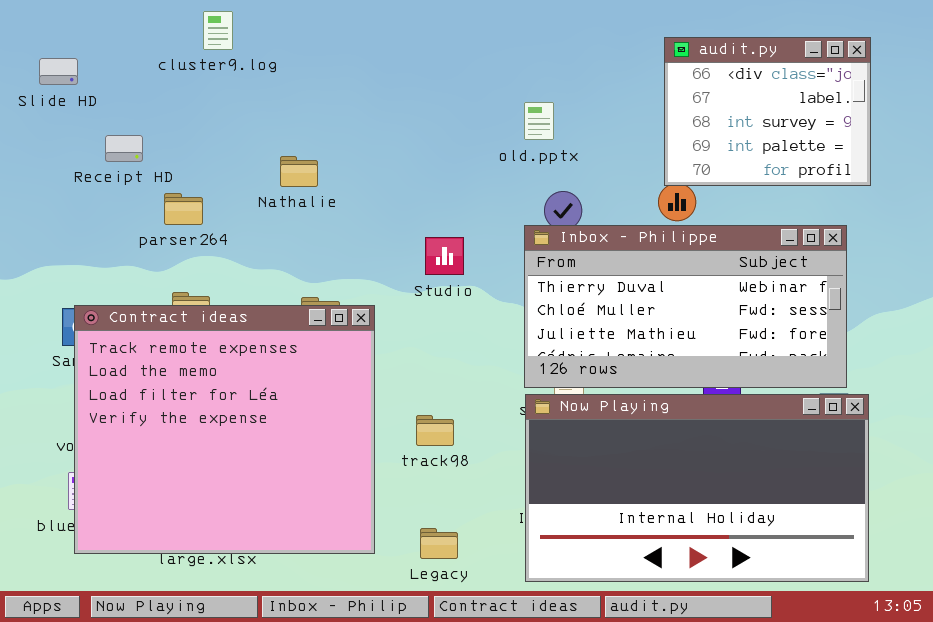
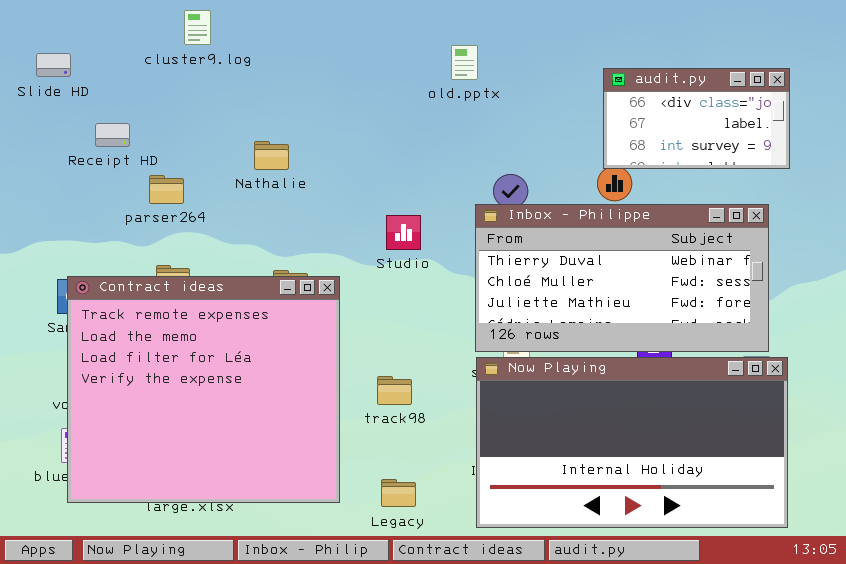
audit.py: [664,37,871,186] -> [603,68,790,169], resized
old.pptx: [524,102,554,140] -> [451,45,478,80], moved

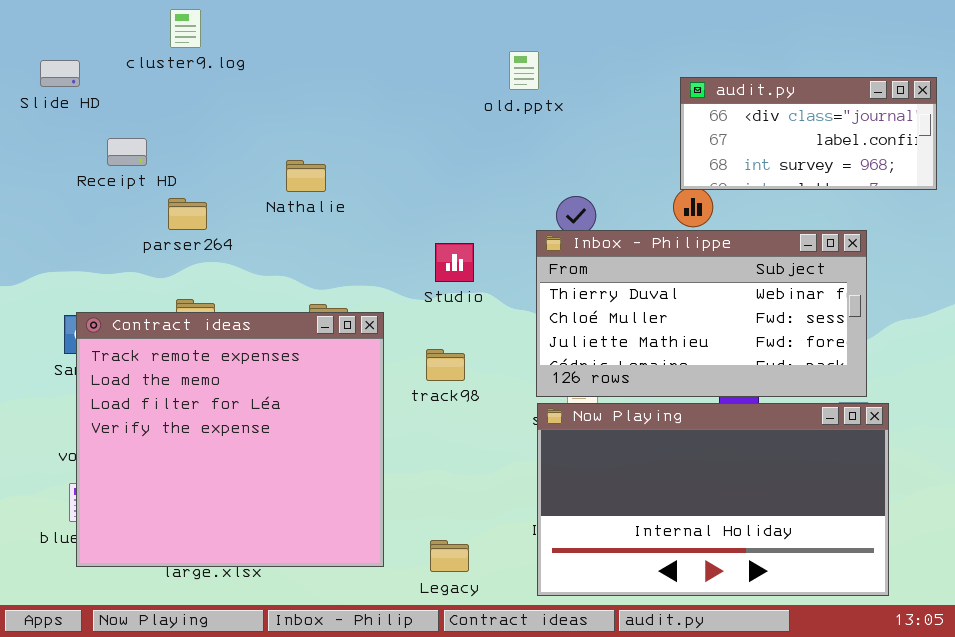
cluster9.log: [184,10,211,45] -> [170,9,201,48], moved
audit.py: [603,68,790,169] -> [680,77,937,190], resized
track98: [377,376,412,405] -> [426,349,465,381], moved

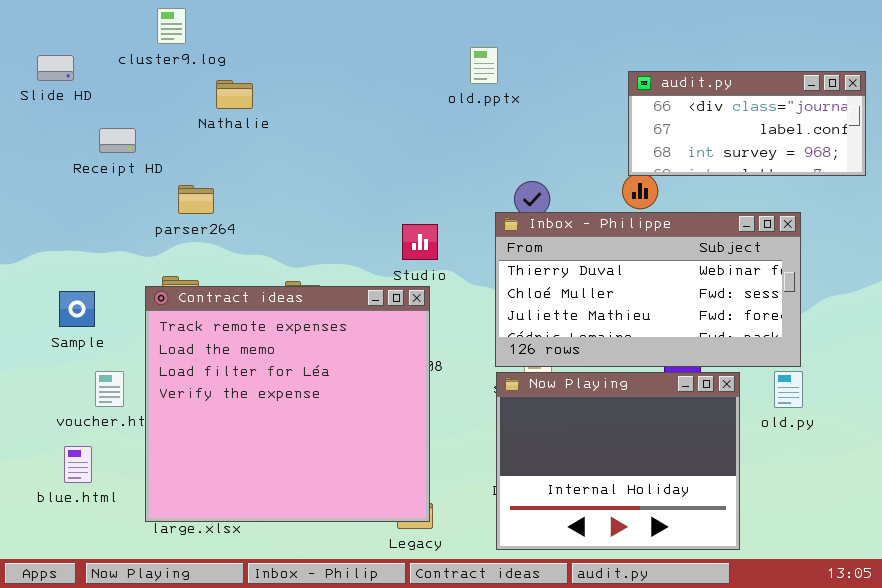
Nathalie: [286,160,326,192] -> [216,80,253,109], moved
parser264: [168,198,207,230] -> [178,185,214,214], moved
Contract ideas: [76,312,384,567] -> [145,286,430,522], moved
Now Playing: [537,403,889,596] -> [496,372,740,550], resized

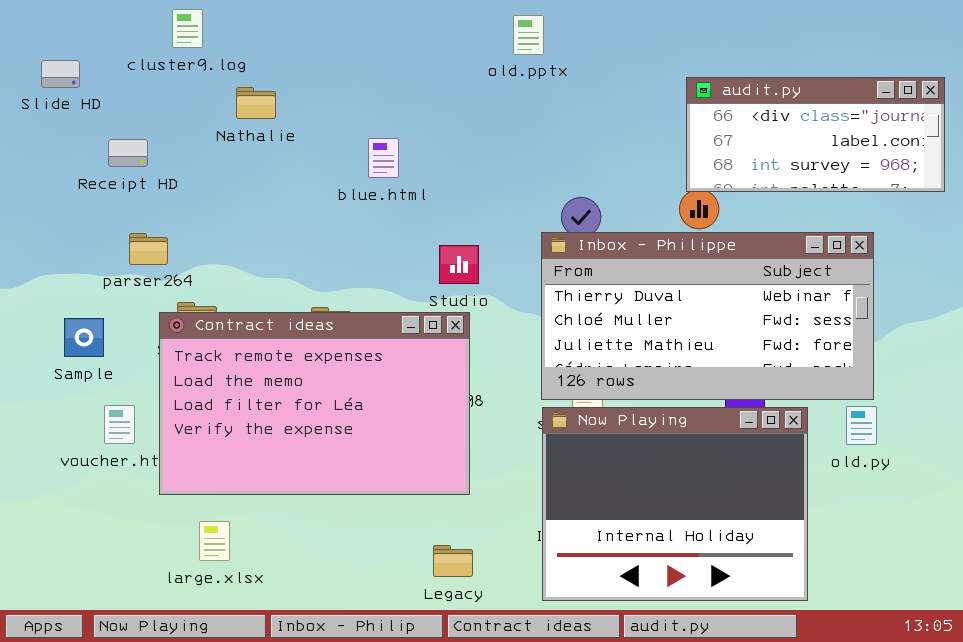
old.pptx: [470,47,498,84] -> [513,15,544,55], moved
parser264: [178,185,214,214] -> [129,233,168,265], moved
Contract ideas: [145,286,430,522] -> [159,312,470,495], resized
blue.html: [64,446,92,483] -> [368,138,399,178], moved

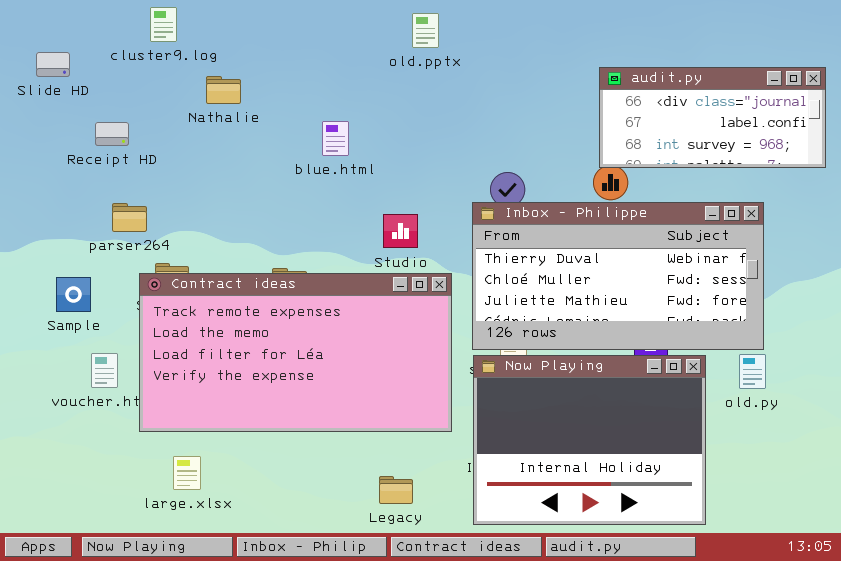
old.pptx: [513,15,544,55] -> [412,13,439,48], moved
Contract ideas: [159,312,470,495] -> [139,273,452,432], resized

